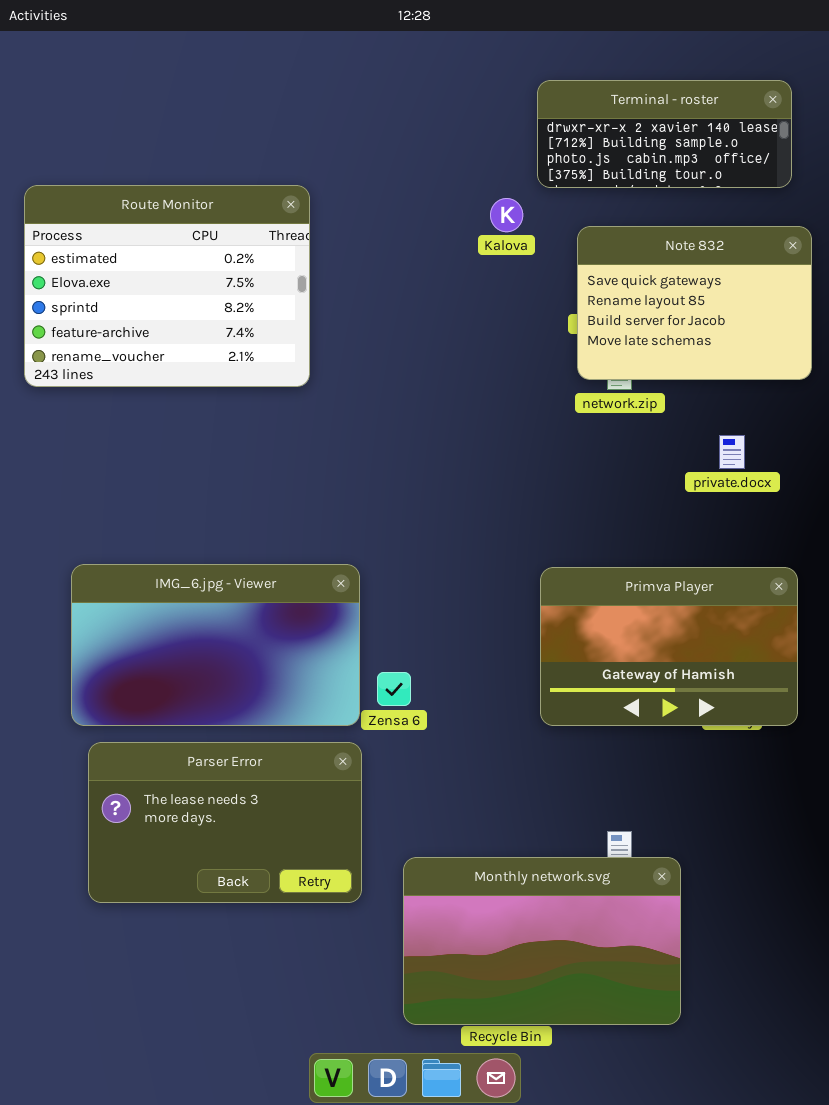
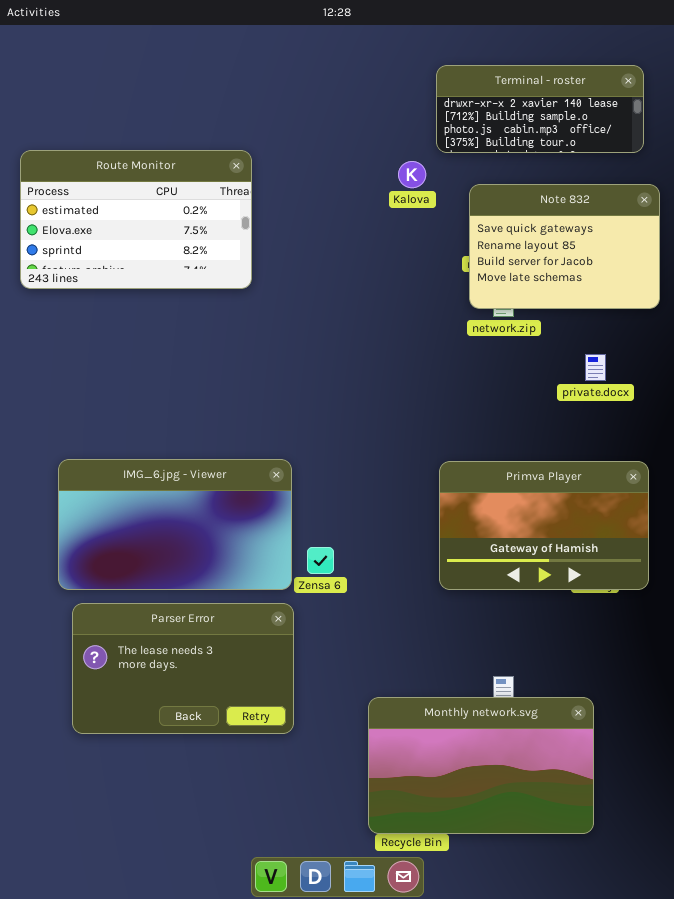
Route Monitor: [24,185,310,387] -> [20,150,252,289], resized
Monthly network.svg: [403,857,681,1025] -> [368,697,594,834], moved

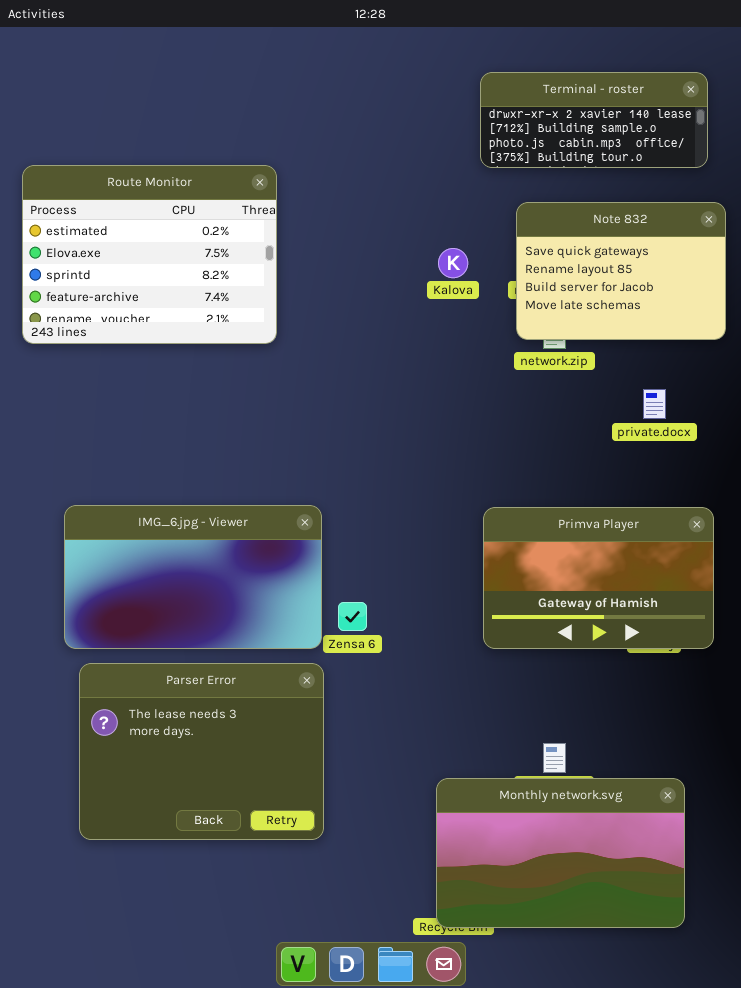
Route Monitor: [20,150,252,289] -> [22,165,277,344], resized
Kalova: [398,161,426,188] -> [438,248,468,278], moved
Parser Error: [72,603,294,734] -> [79,663,324,840], resized
Monthly network.svg: [368,697,594,834] -> [436,778,685,928], moved

